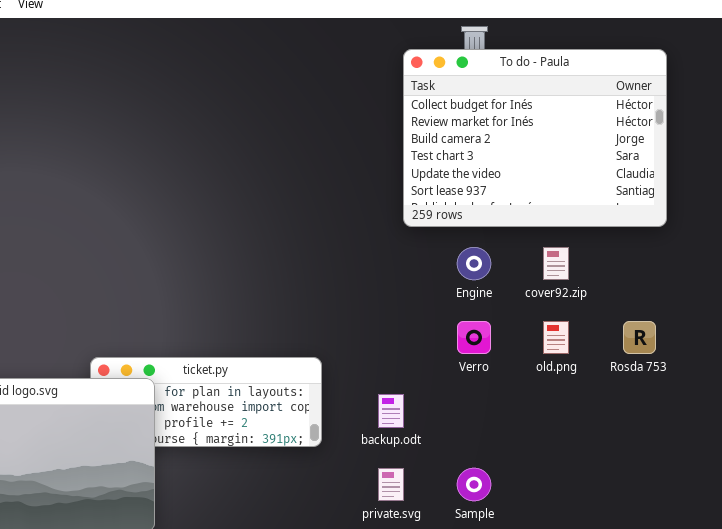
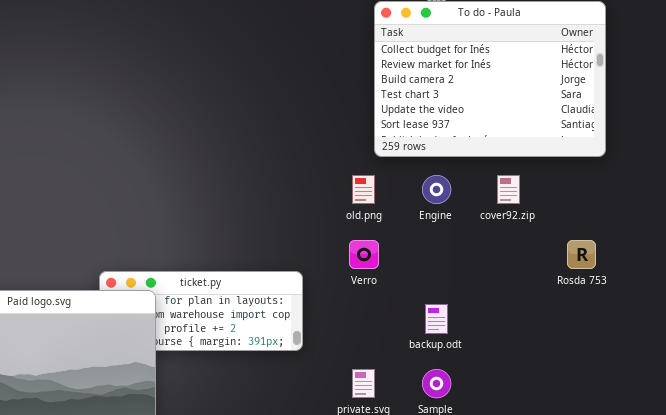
Verro: [457,321,491,354] -> [349,240,379,269], moved
old.png: [543,321,569,354] -> [352,175,375,204], moved
backup.odt: [378,394,404,428] -> [425,304,448,334], moved

